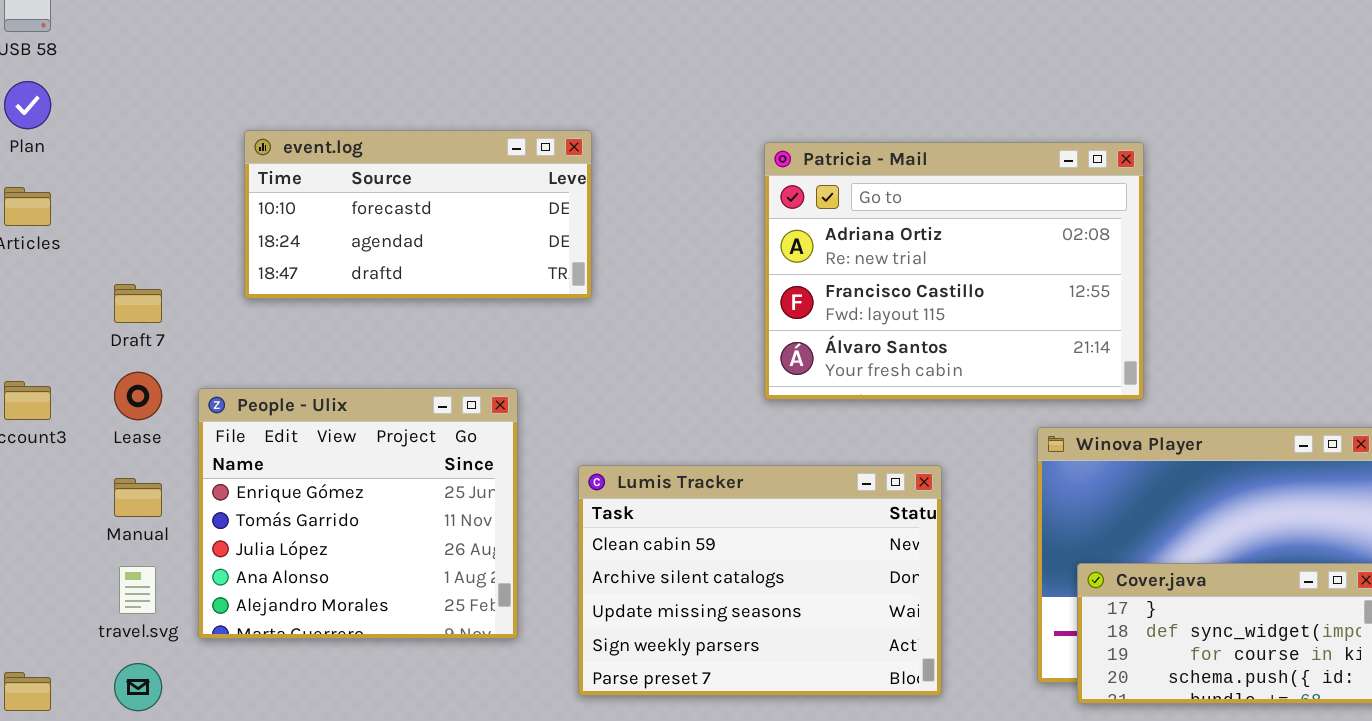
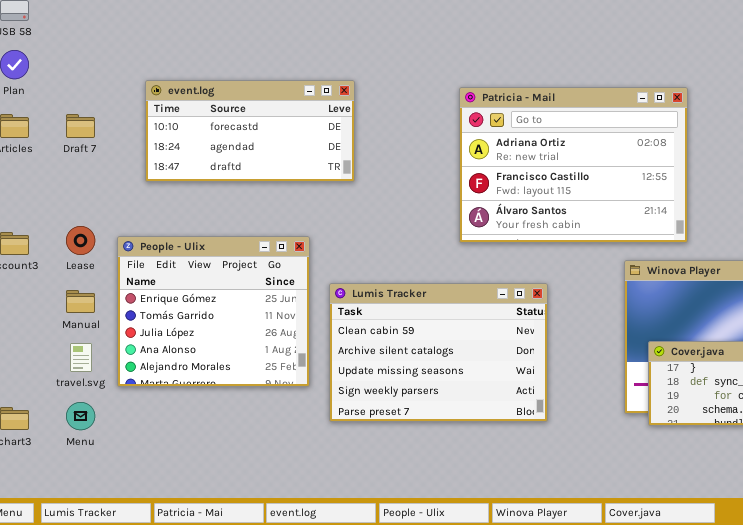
Draft 7: [114,284,162,323] -> [66,114,95,138], moved
Lumis Tracker: [578,465,942,696] -> [329,283,548,422], moved

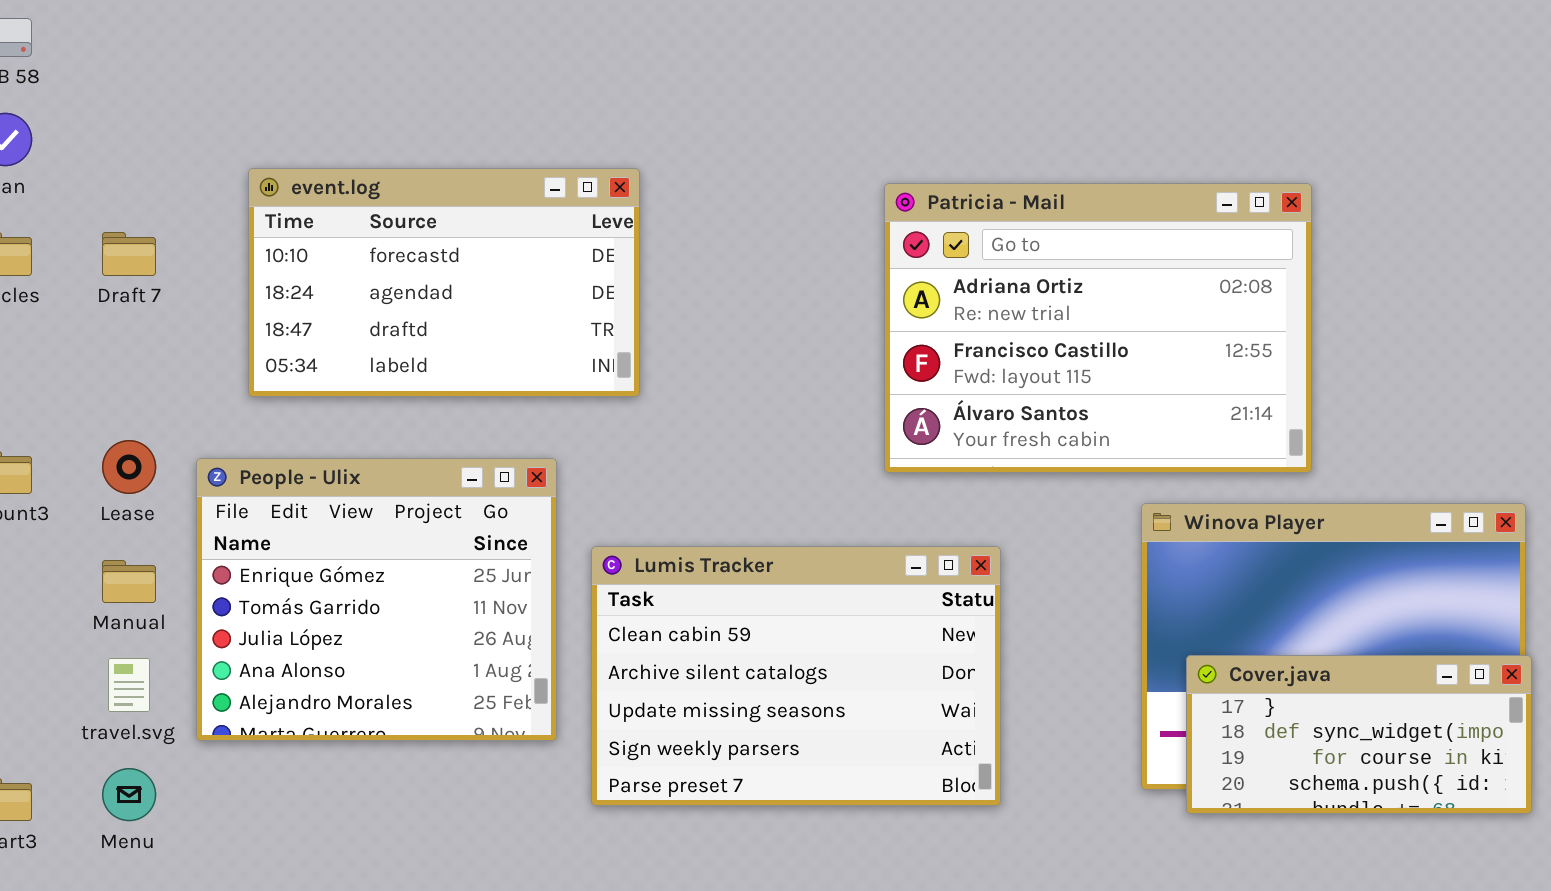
event.log: [145,80,355,182] -> [248,168,640,397], resized
Patricia - Mail: [459,87,688,243] -> [884,183,1312,473], moved

